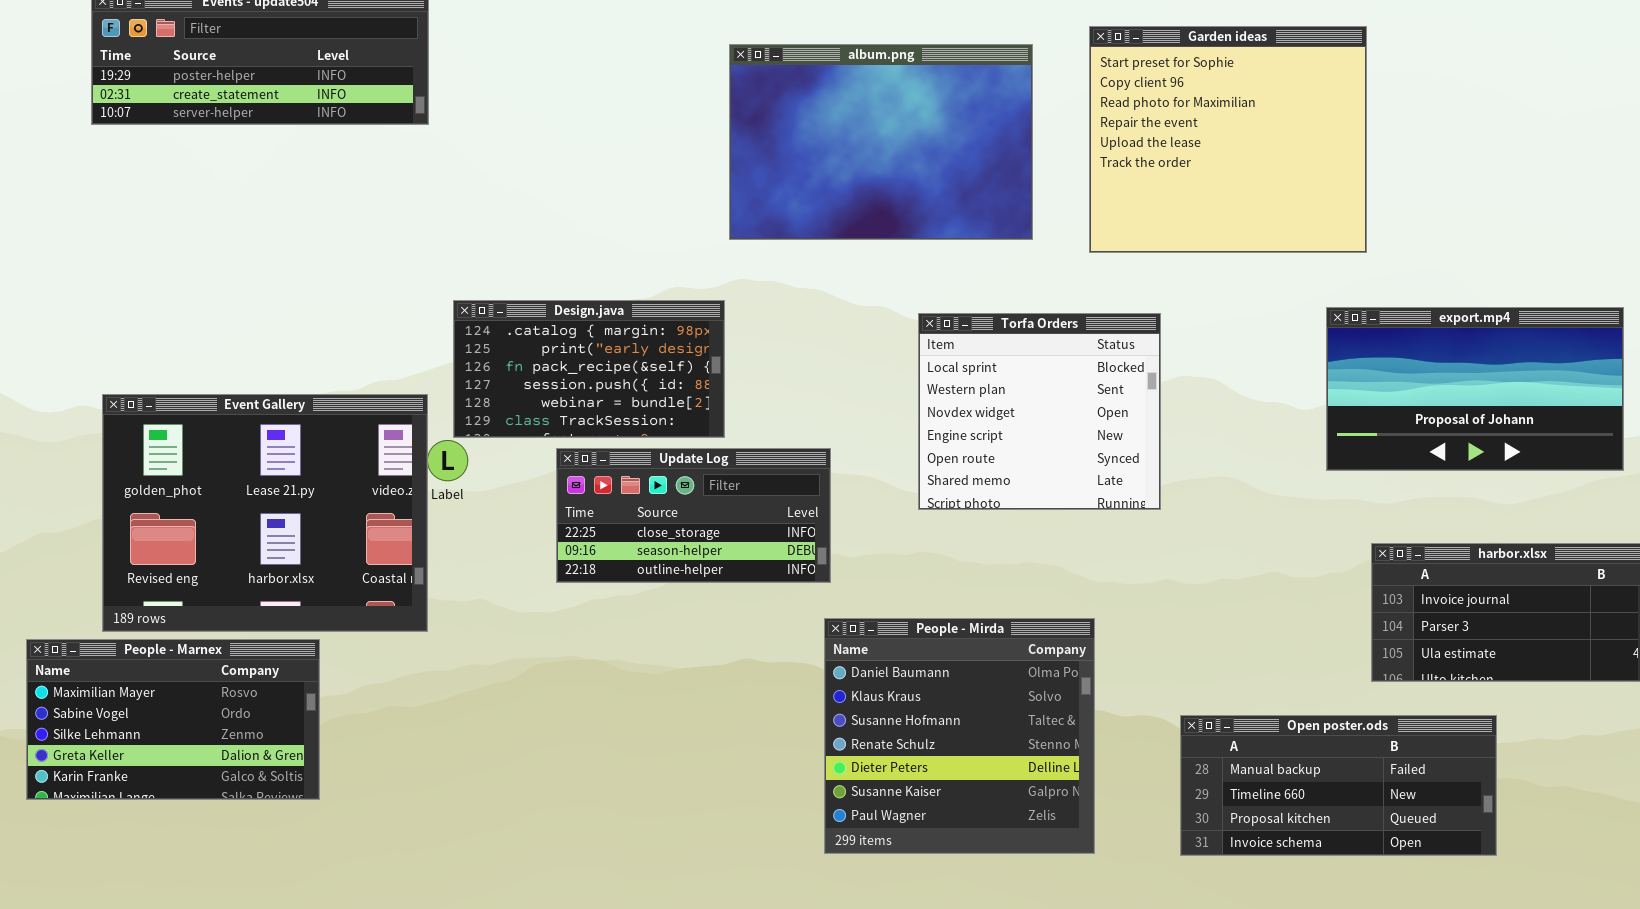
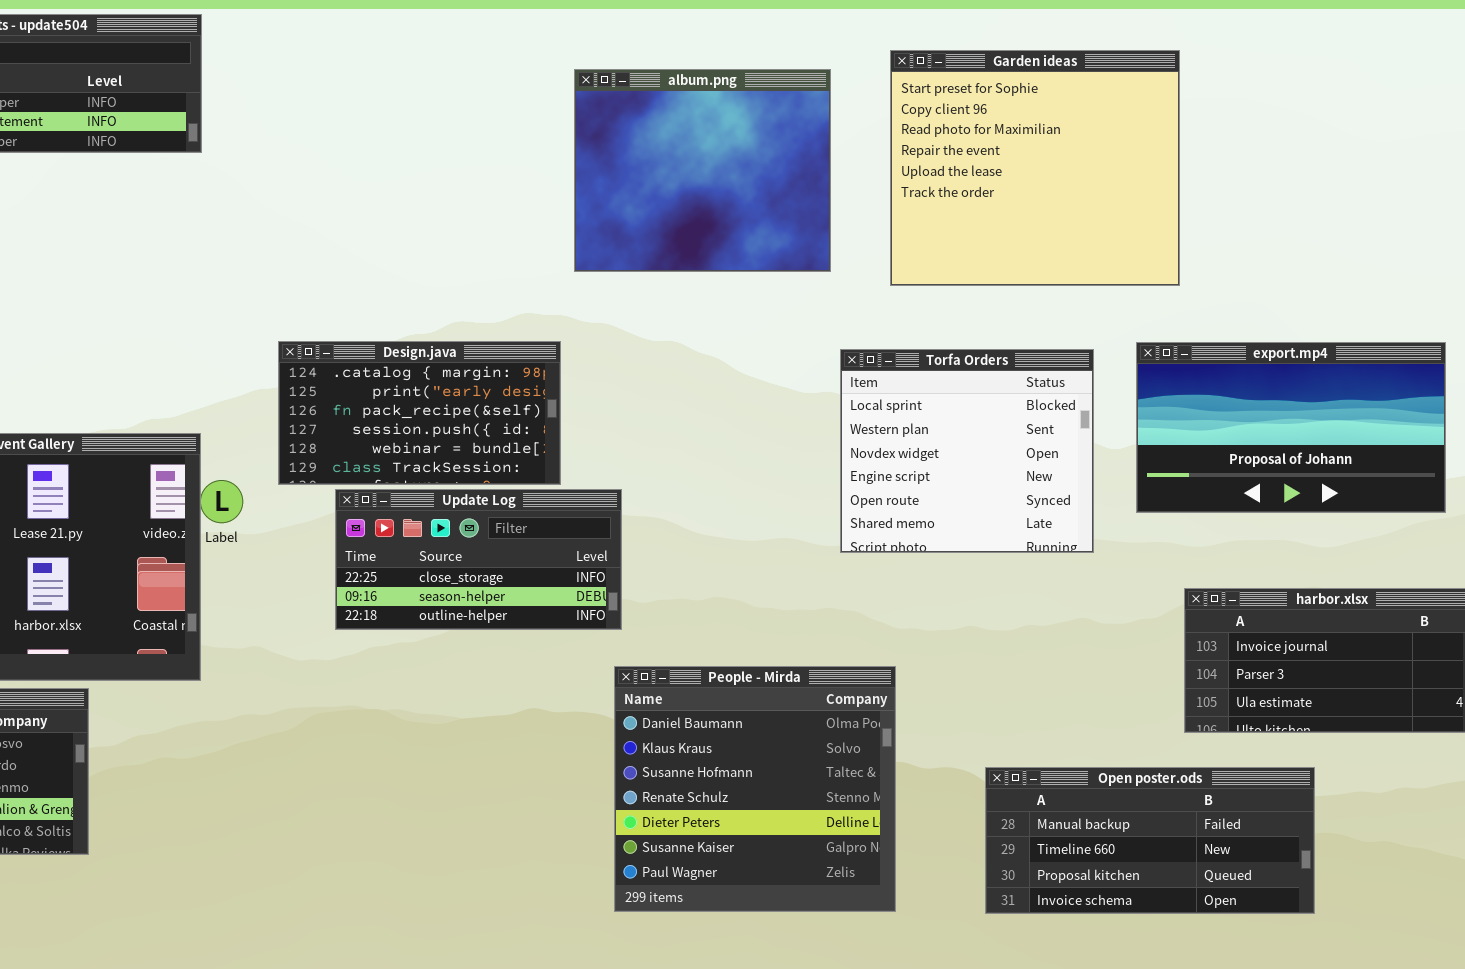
album.png: [729,44,1033,240] -> [574,69,831,272], resized
Design.java: [453,300,725,438] -> [278,341,561,485], moved
Torfa Orders: [918,313,1161,510] -> [840,349,1094,553], moved

